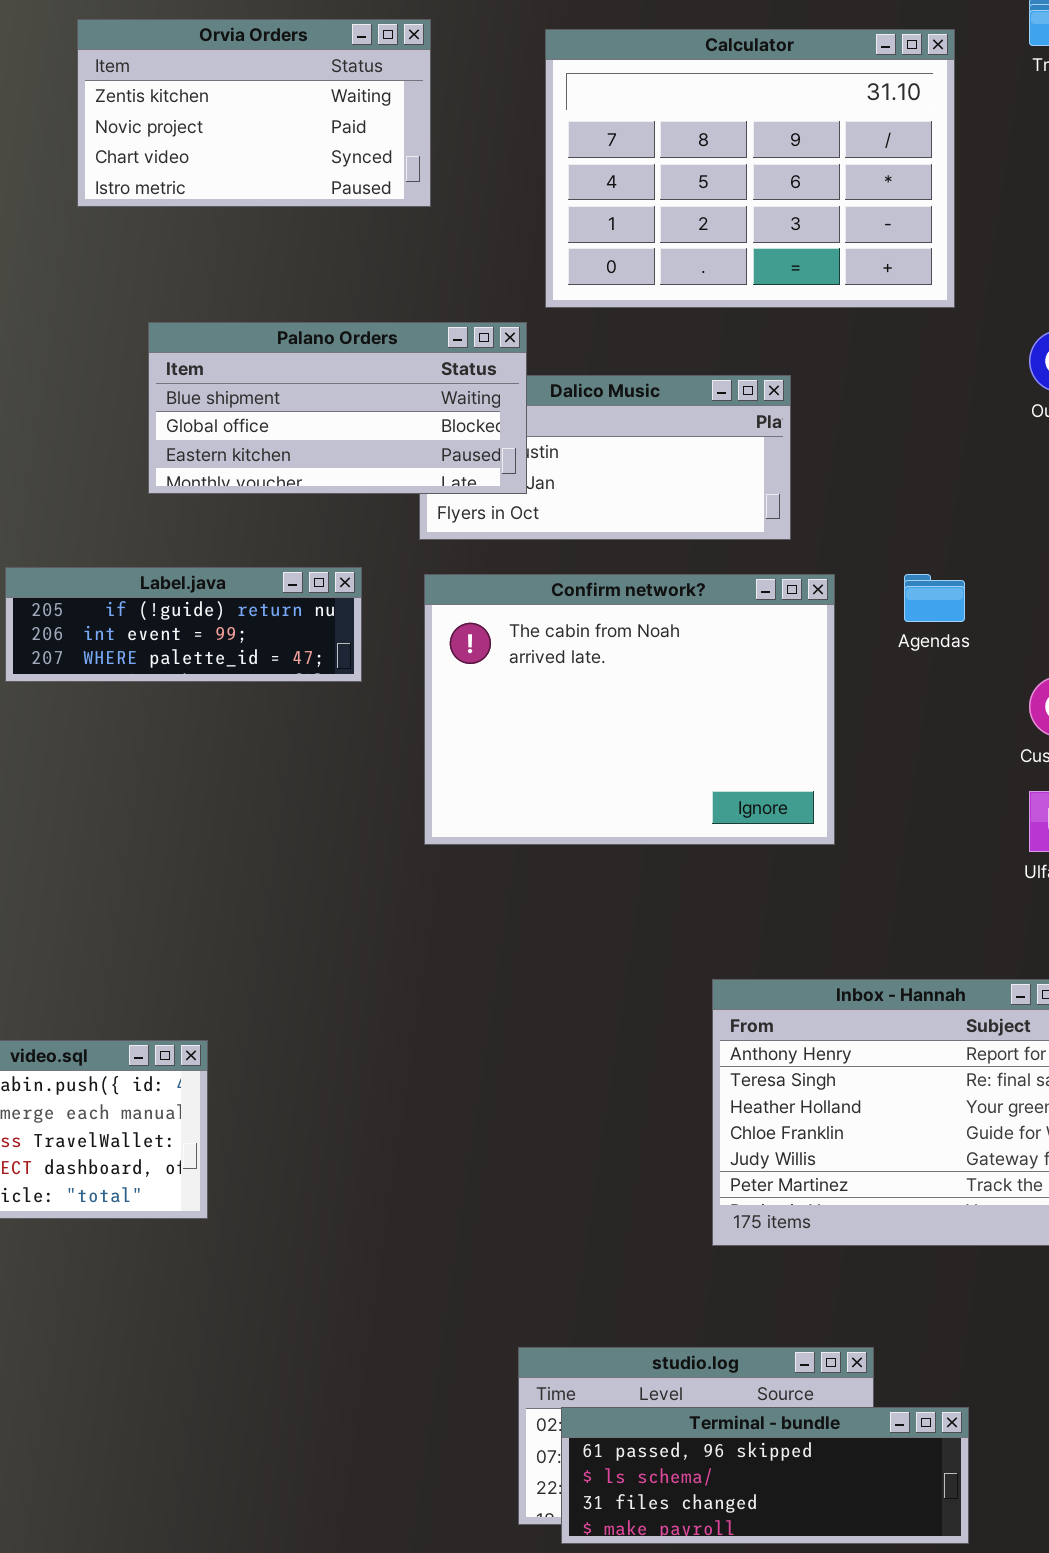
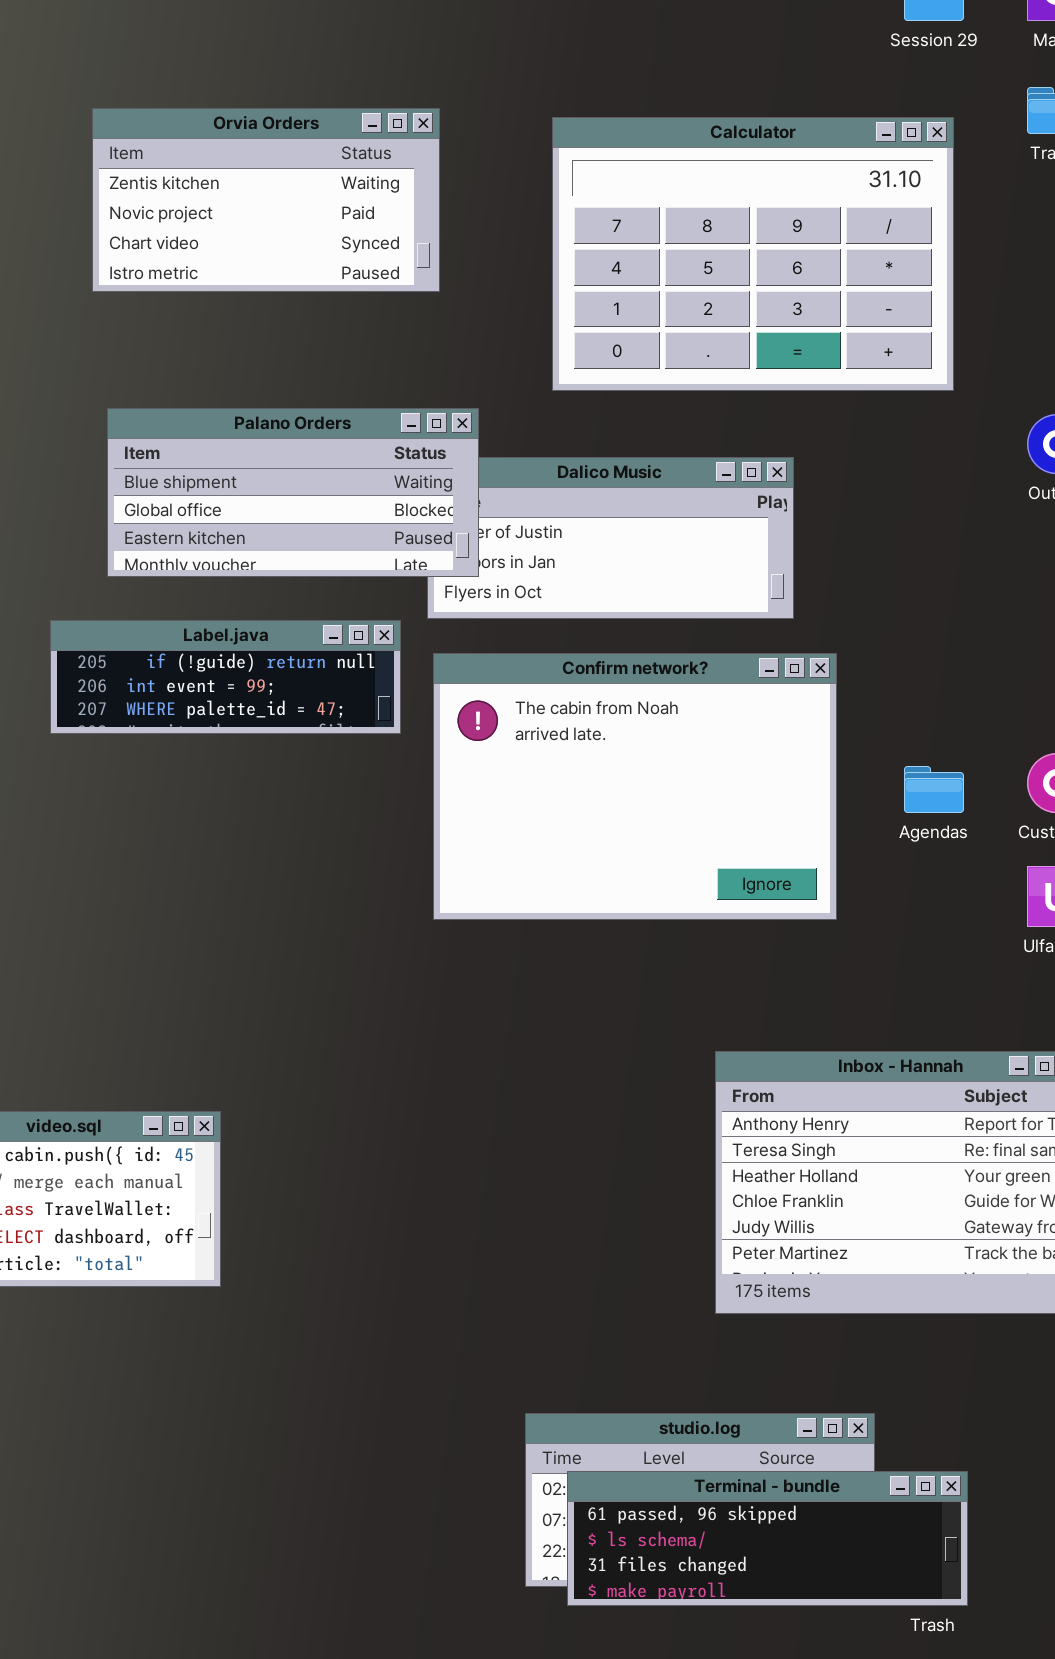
Palano Orders: [148,322,527,494] -> [107,408,479,577], moved
Label.java: [5,567,362,682] -> [50,620,401,734], moved
Agendas: [904,574,965,622] -> [904,766,964,813], moved

